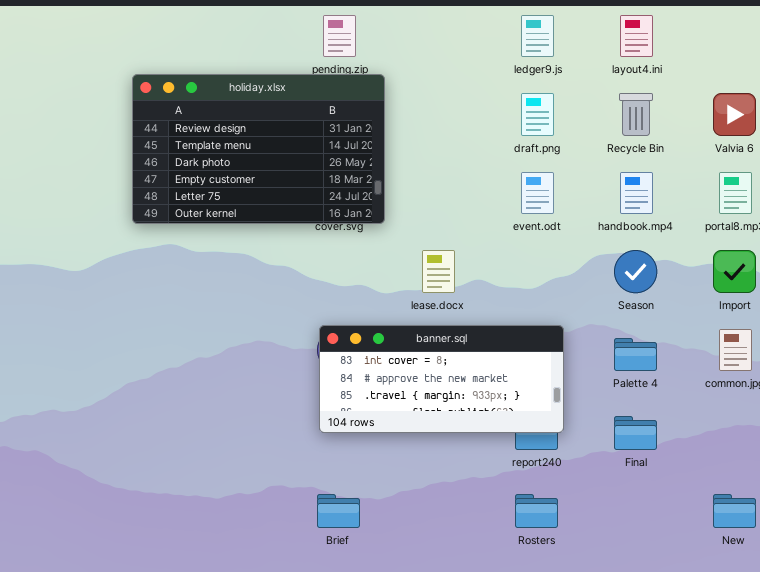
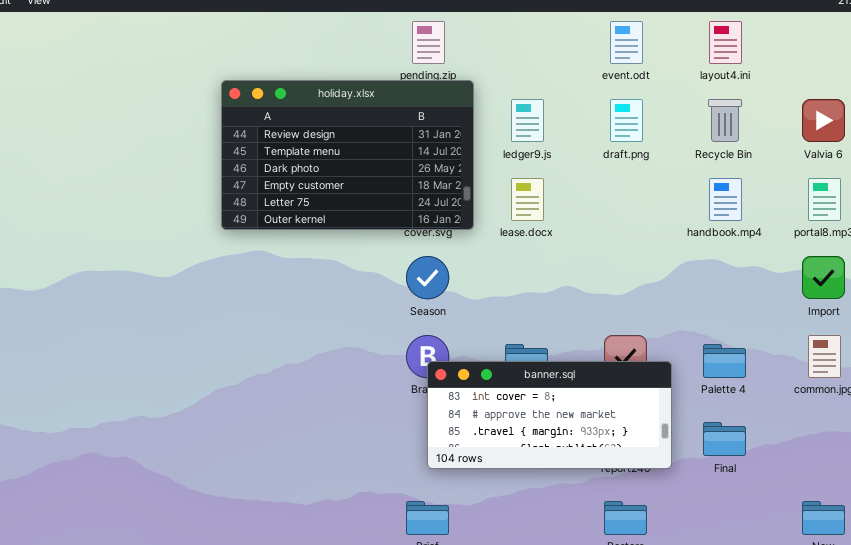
ledger9.js: [521,15,554,57] -> [511,99,544,142], moved
event.odt: [521,172,554,214] -> [610,21,643,64], moved
lease.docx: [422,250,455,293] -> [511,178,544,221], moved
Season: [614,250,657,293] -> [406,256,449,299], moved
banner.sql: [319,325,564,433] -> [427,361,672,469], moved

